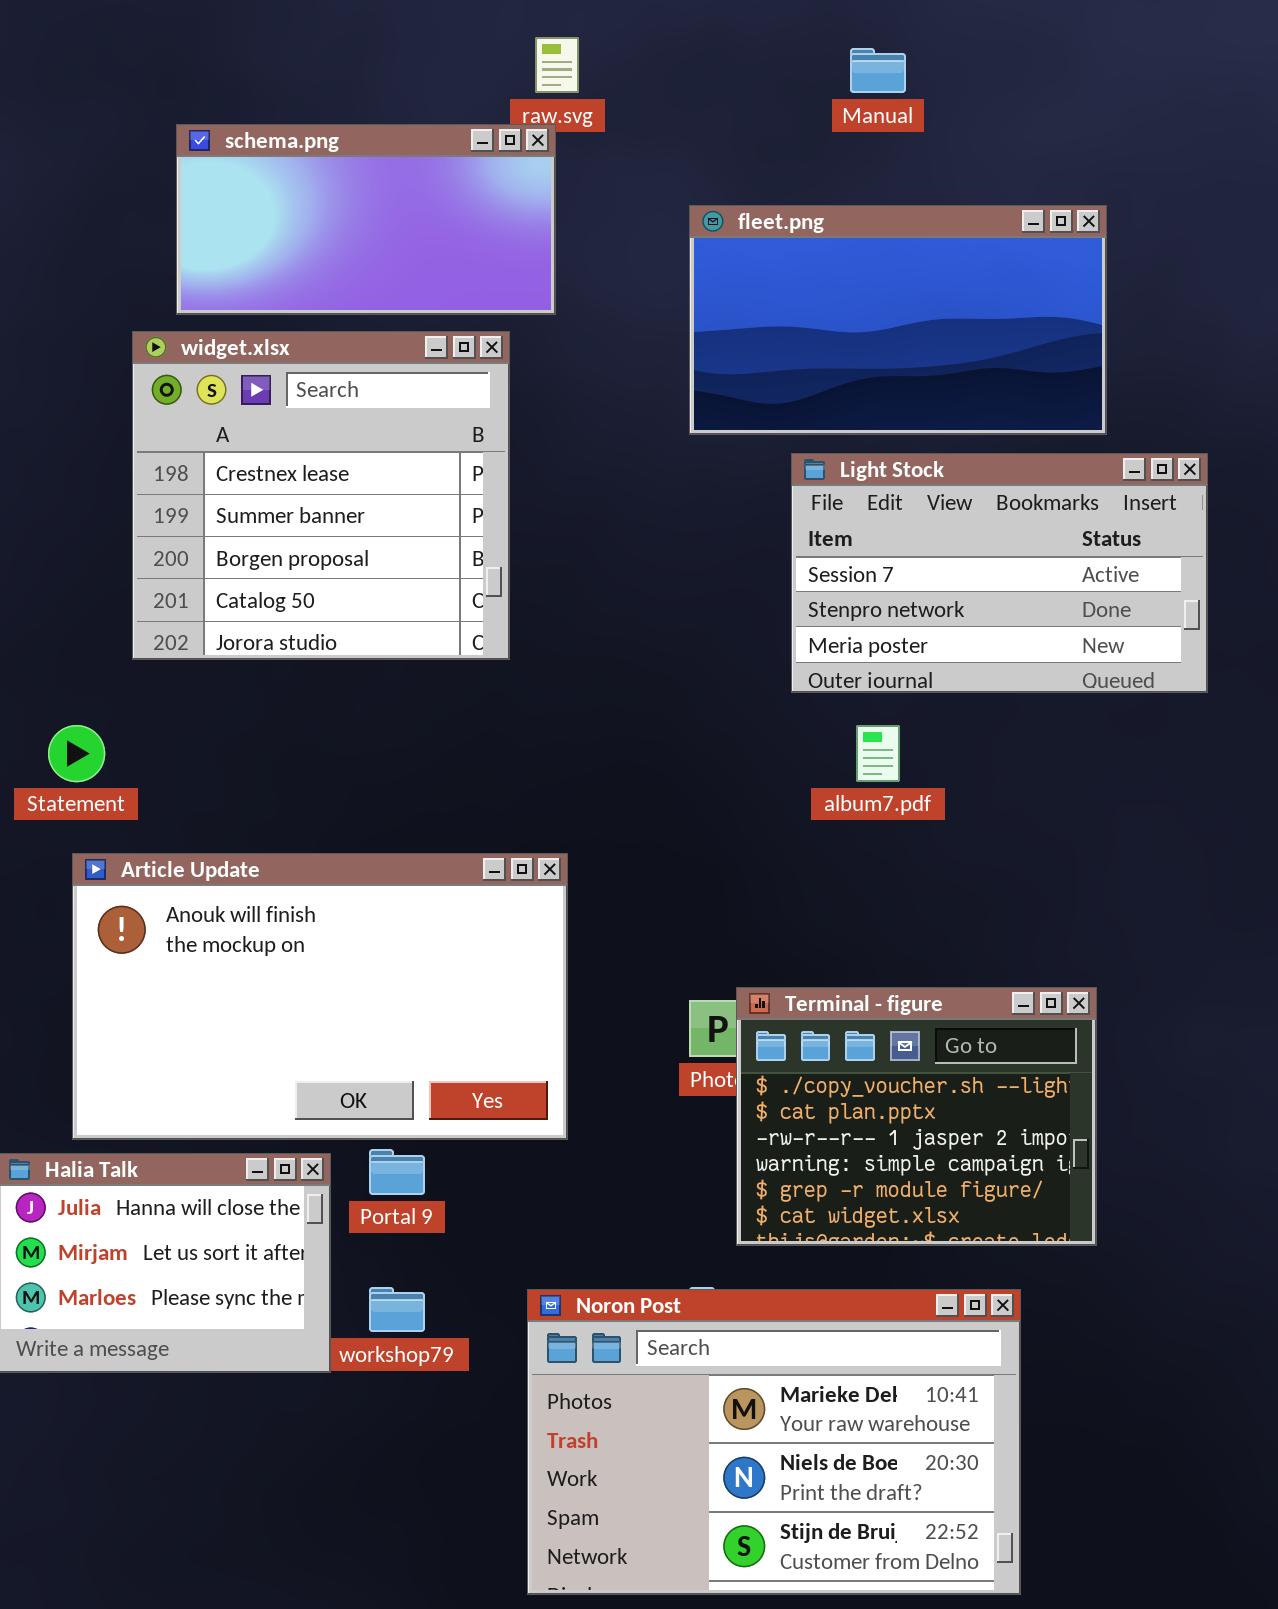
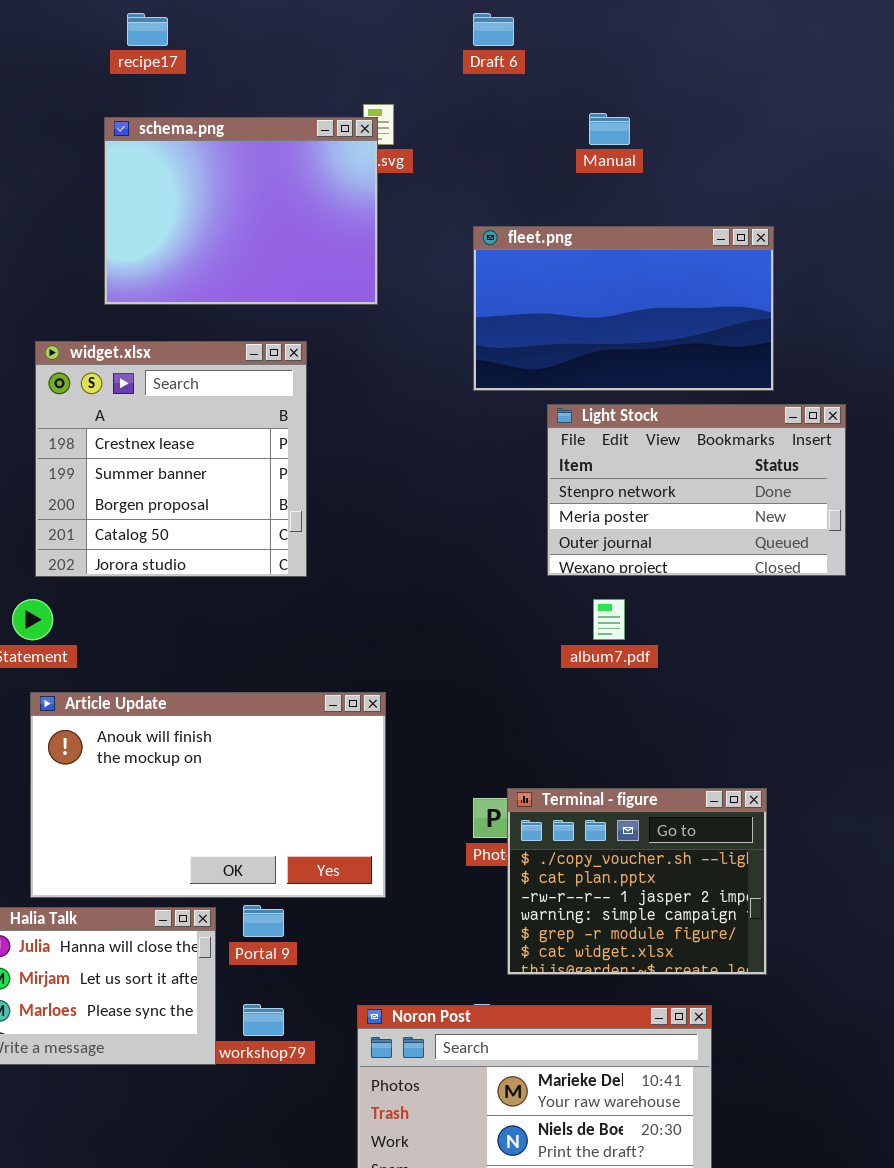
schema.png: [176,124,556,315] -> [104,117,378,305], resized
widget.xlsx: [132,331,510,660] -> [35,341,307,577], moved
Light Stock: [791,453,1208,693] -> [547,404,846,576], scrolled down 1 row

